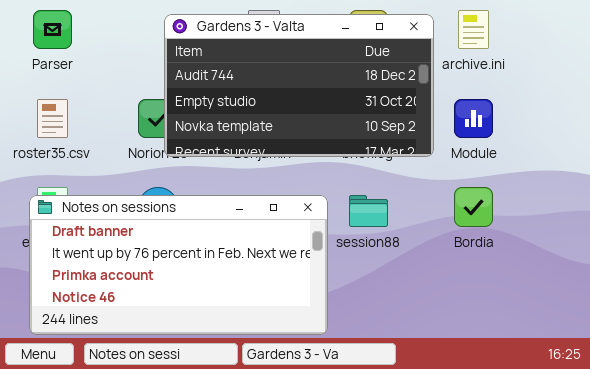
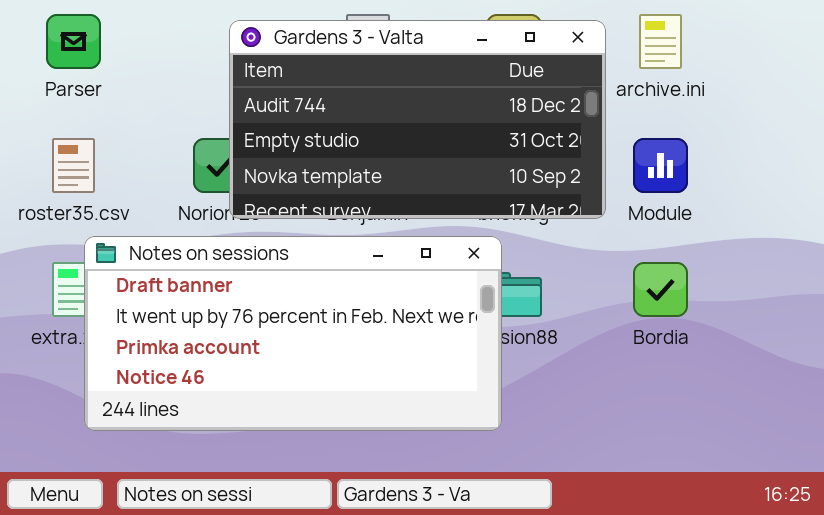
Notes on sessions: [29,195,328,335] -> [84,236,502,431], moved

